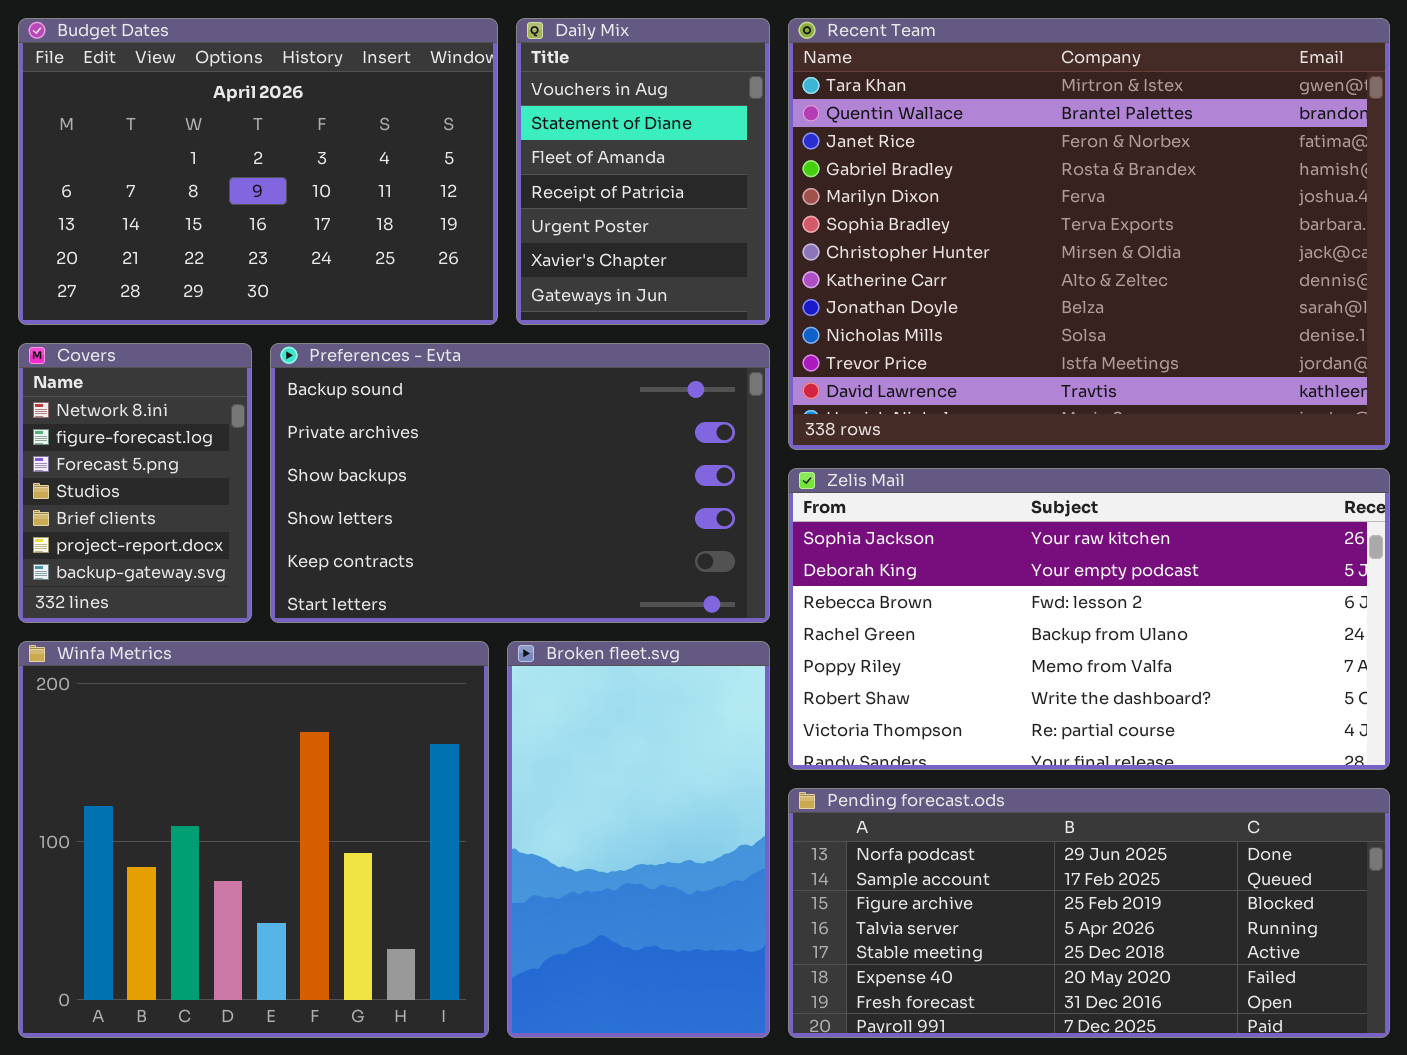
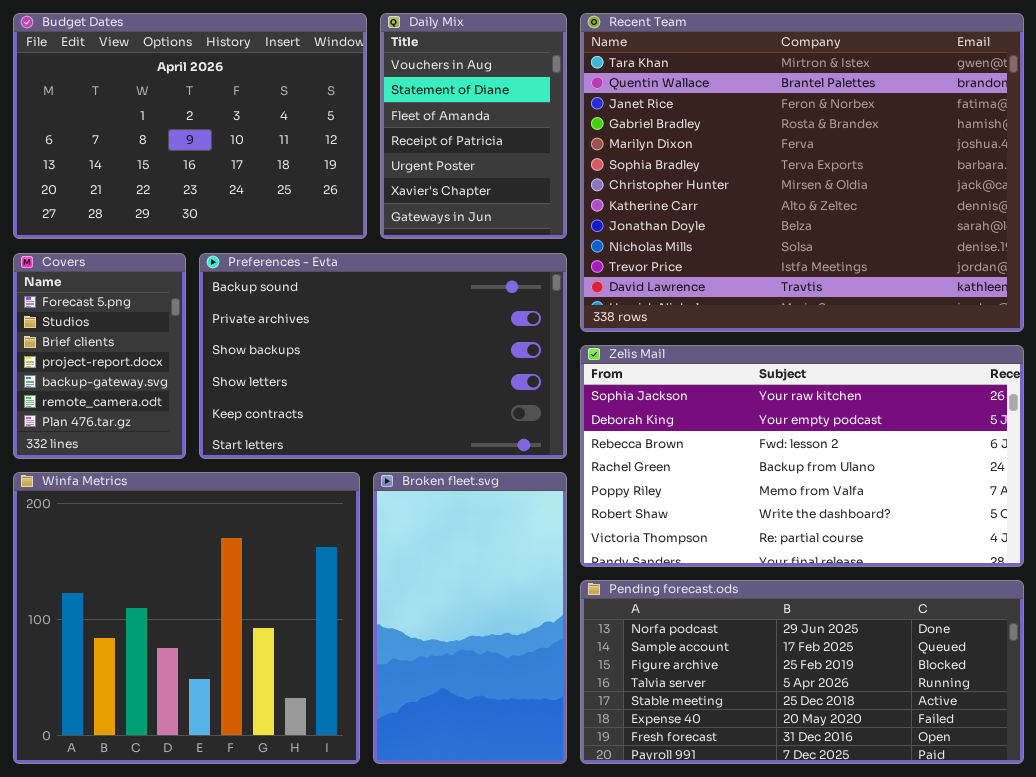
Covers: [18,343,252,623] -> [13,253,186,459], scrolled down 2 rows

